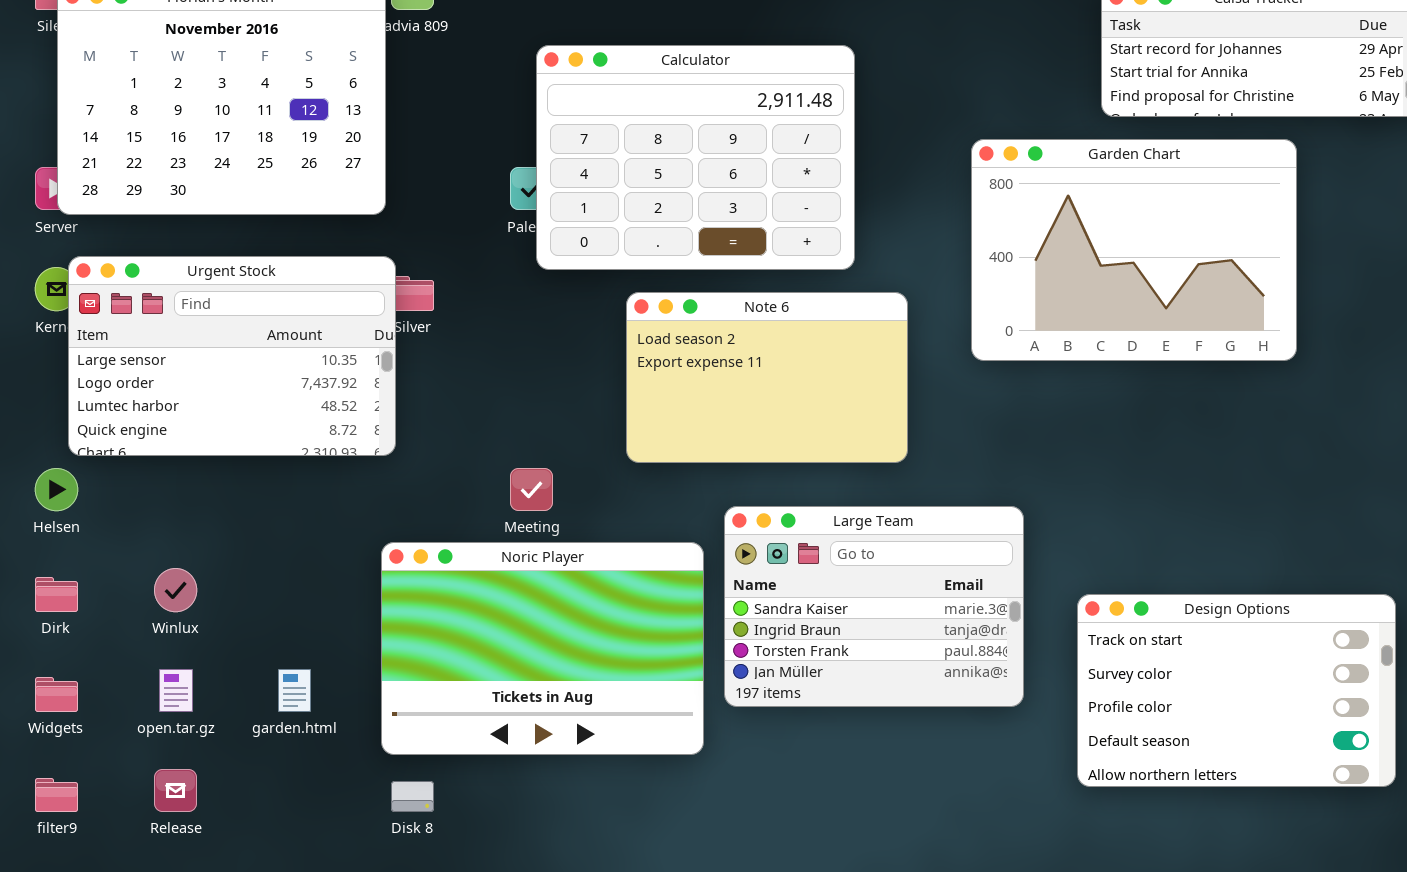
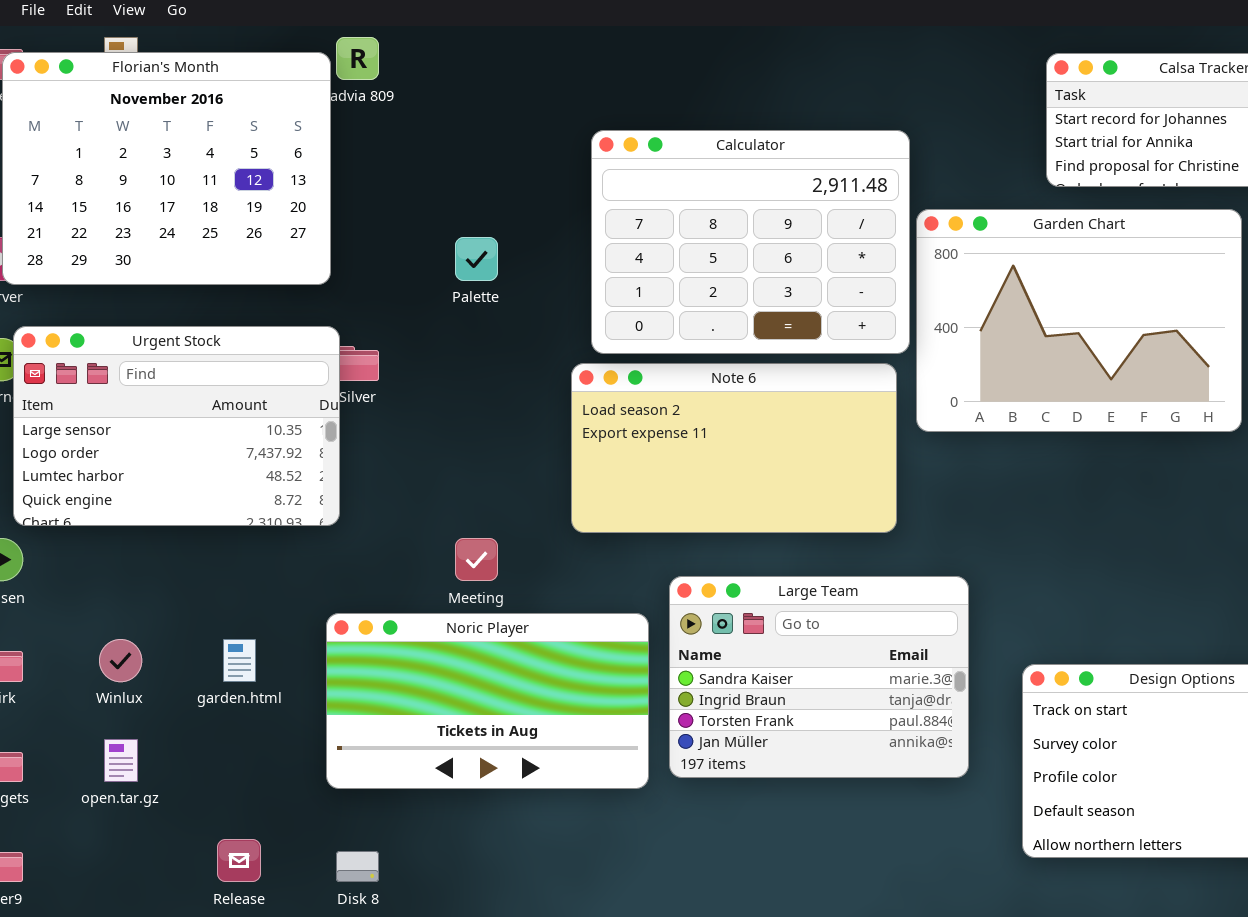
Calculator: [536,45,855,270] -> [591,130,910,354], moved
Note 6: [626,292,908,463] -> [571,363,897,533], resized
Noric Player: [381,542,704,755] -> [326,613,649,789], resized
garden.html: [278,669,311,712] -> [223,639,256,682], moved
Release: [154,769,197,812] -> [217,839,261,882], moved

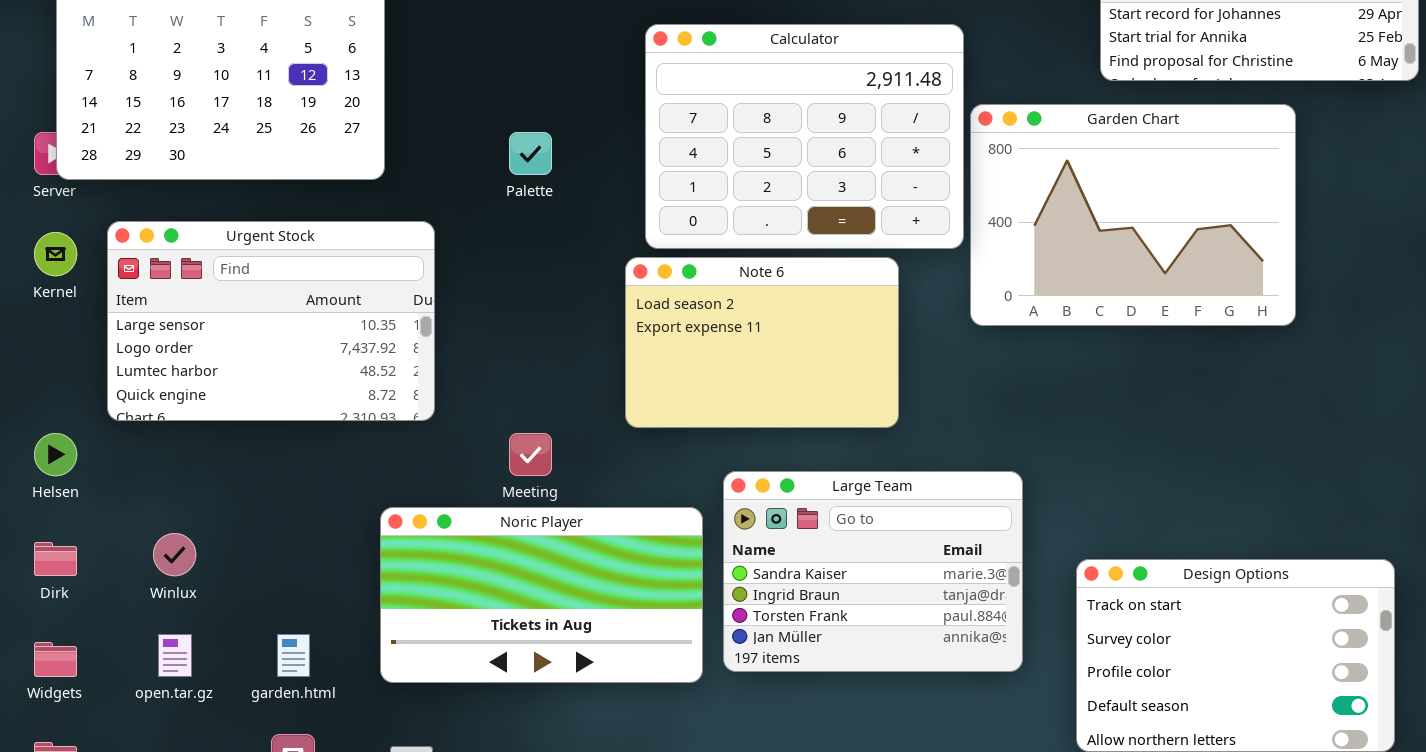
Urgent Stock: [13,326,340,526] -> [107,221,435,421], moved
Note 6: [571,363,897,533] -> [625,257,899,428], resized
garden.html: [223,639,256,682] -> [277,634,310,677], moved

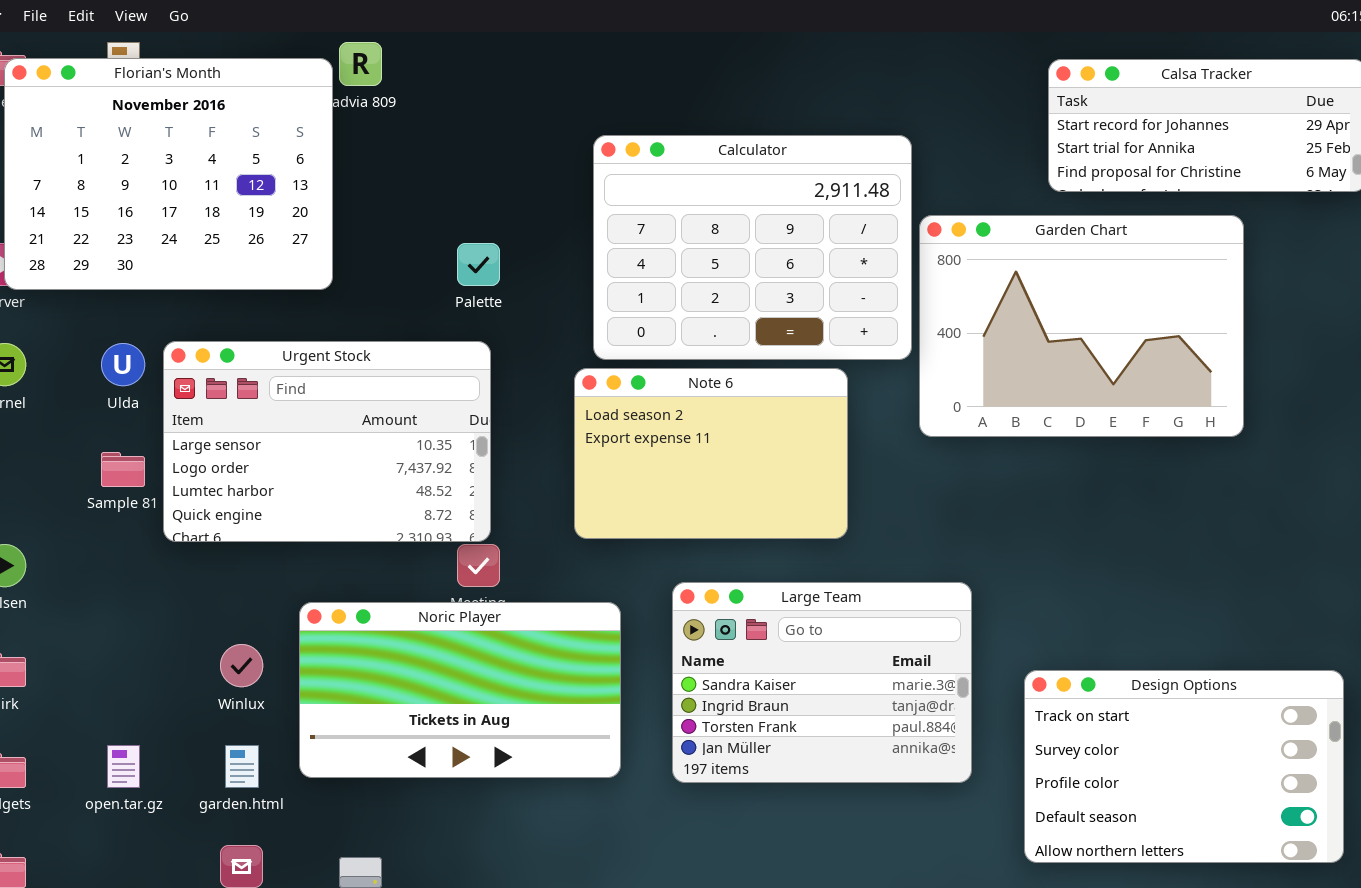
Urgent Stock: [107,221,435,421] -> [163,341,491,542], moved
Noric Player: [380,507,703,683] -> [299,602,621,778], moved
Winlux: [153,533,196,576] -> [220,644,263,687], moved

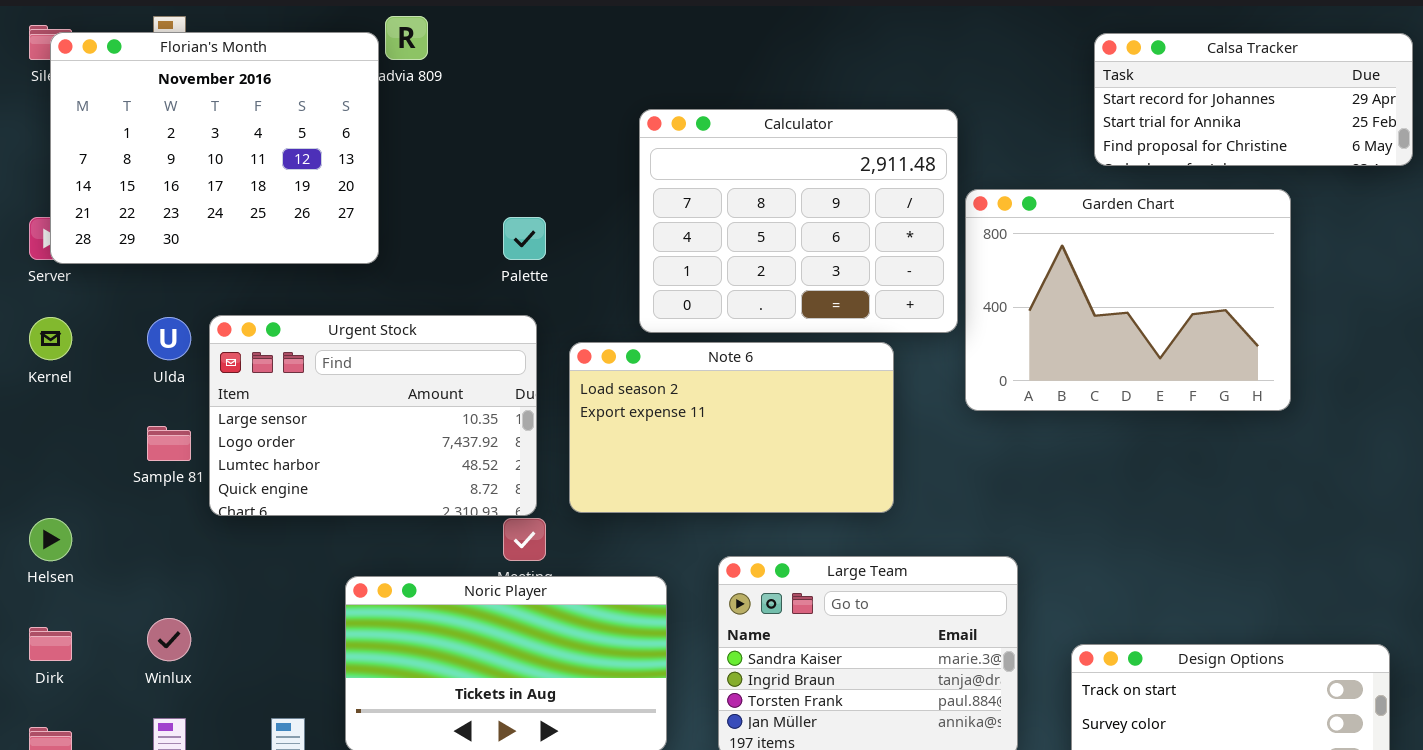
Note 6: [574,368,848,539] -> [569,342,894,513], resized
Winlux: [220,644,263,687] -> [147,618,191,661], moved

